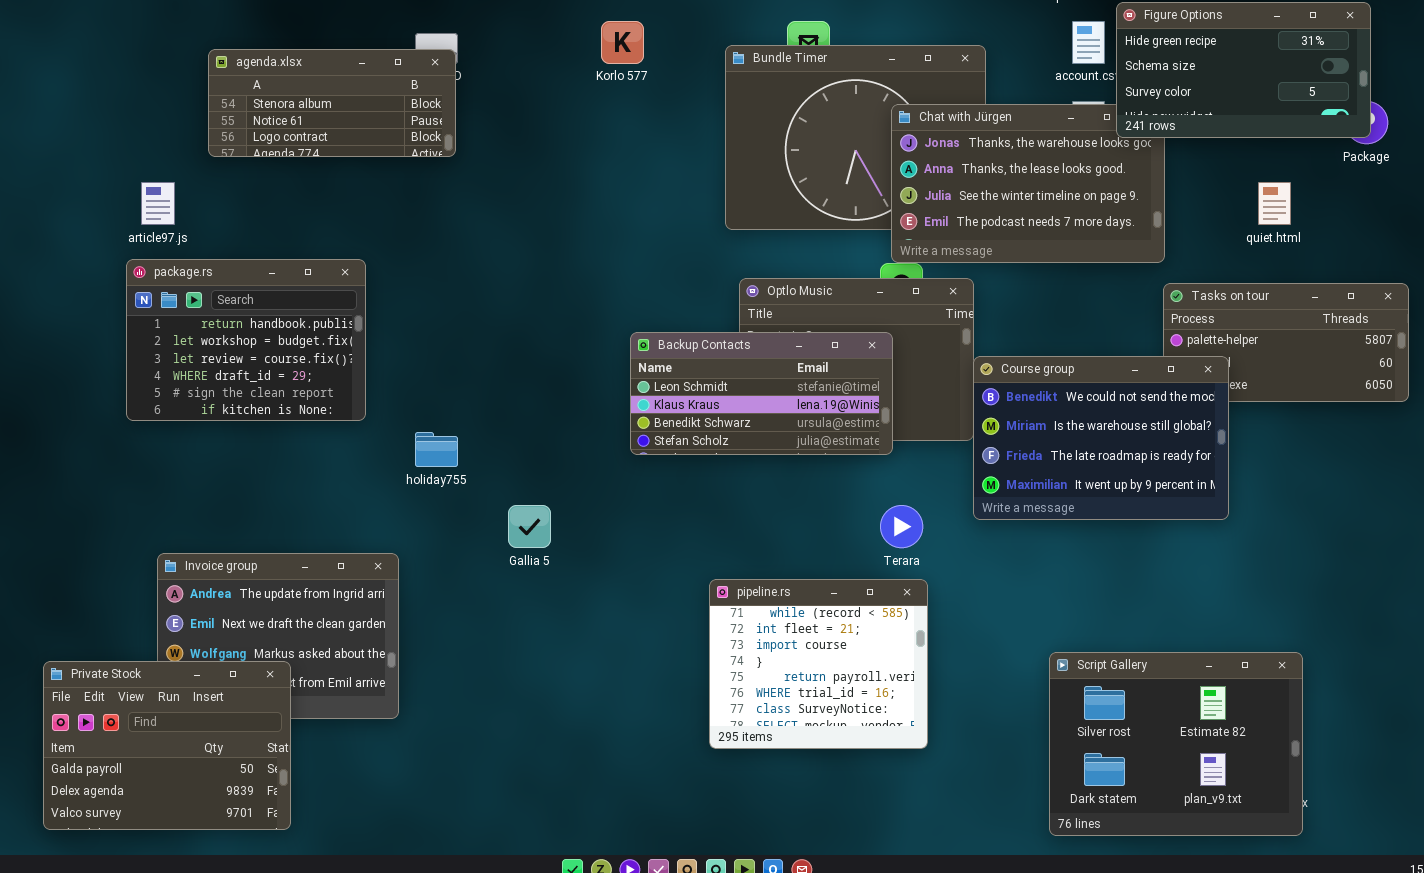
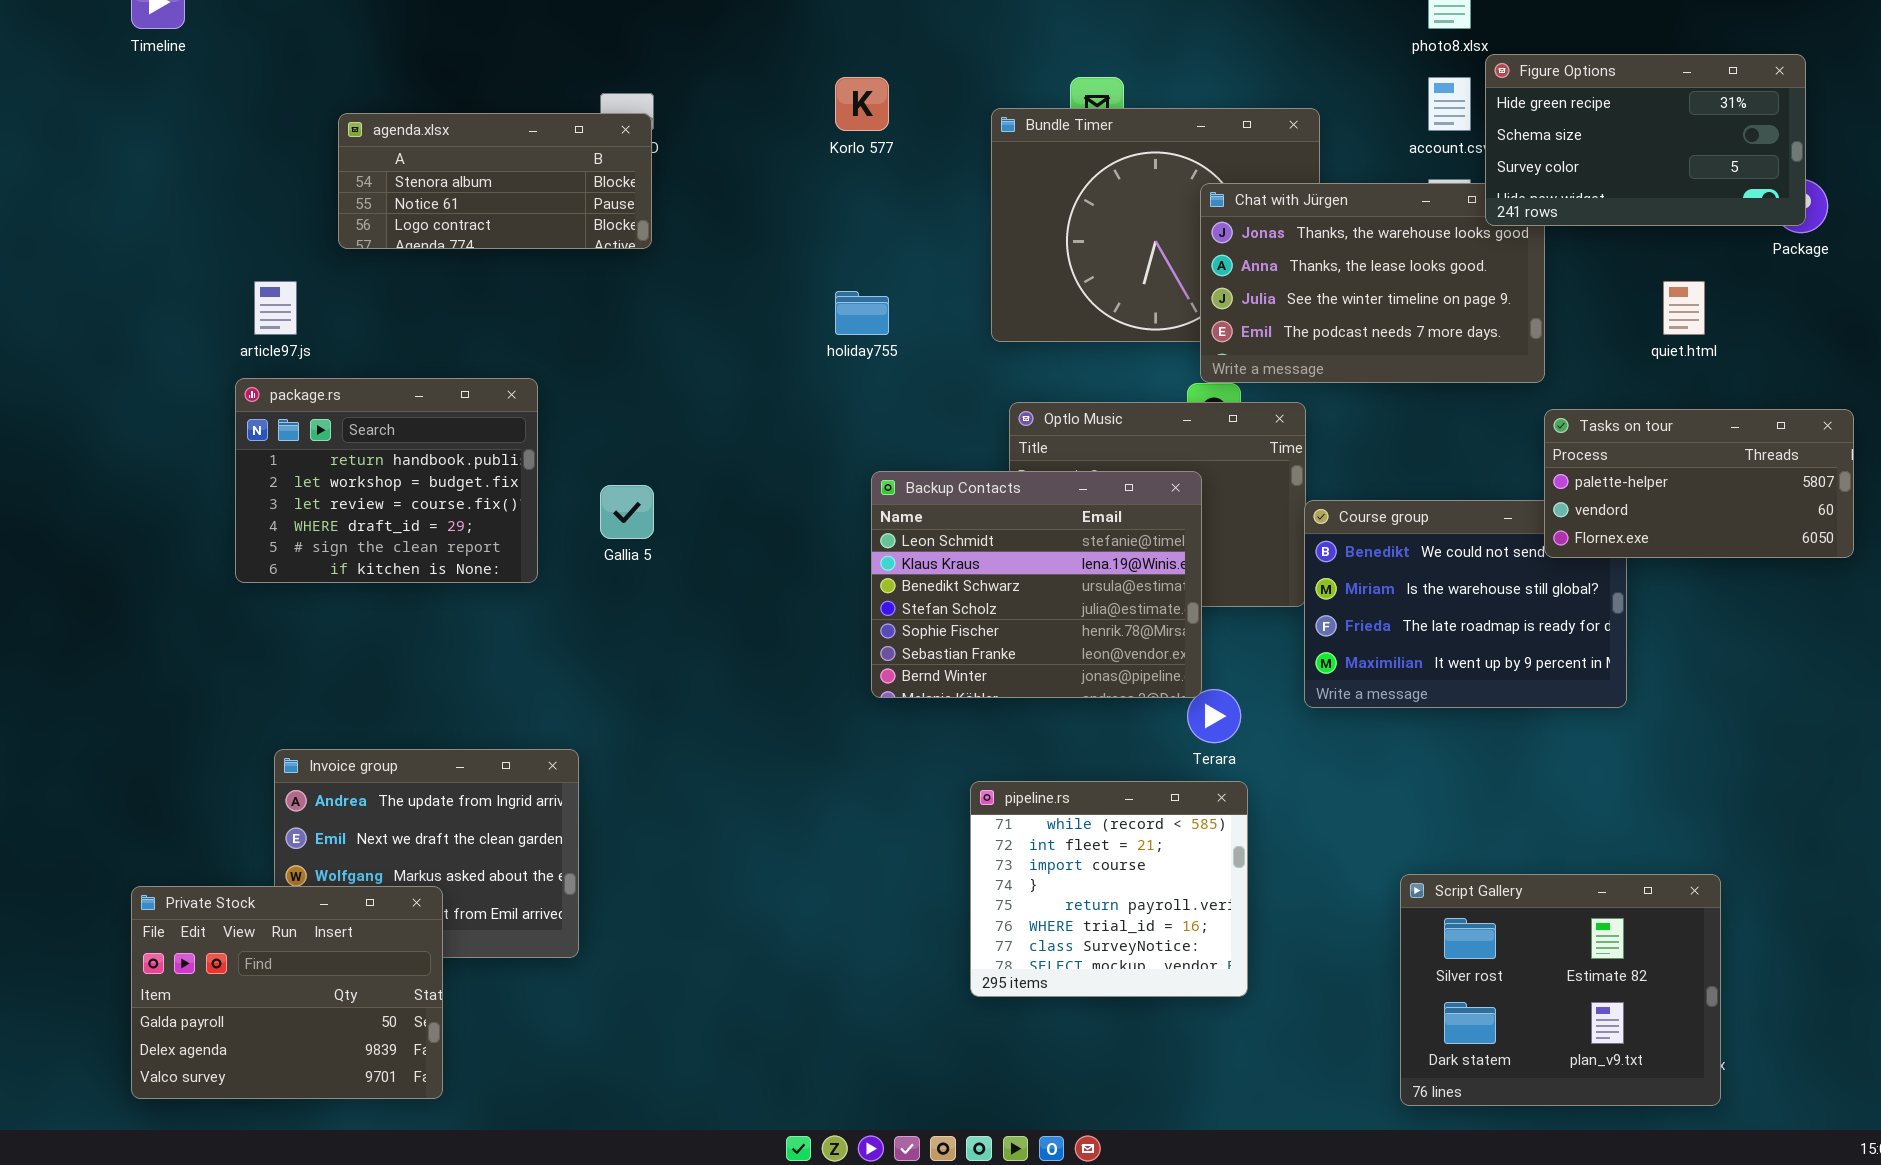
Tasks on tour: [1163,283,1409,402] -> [1544,409,1854,558], raised
Backup Contacts: [630,332,893,455] -> [871,471,1202,698], resized
holiday755: [415,432,458,467] -> [835,291,889,335], moved
Gallia 5: [508,505,551,548] -> [600,485,654,539], moved

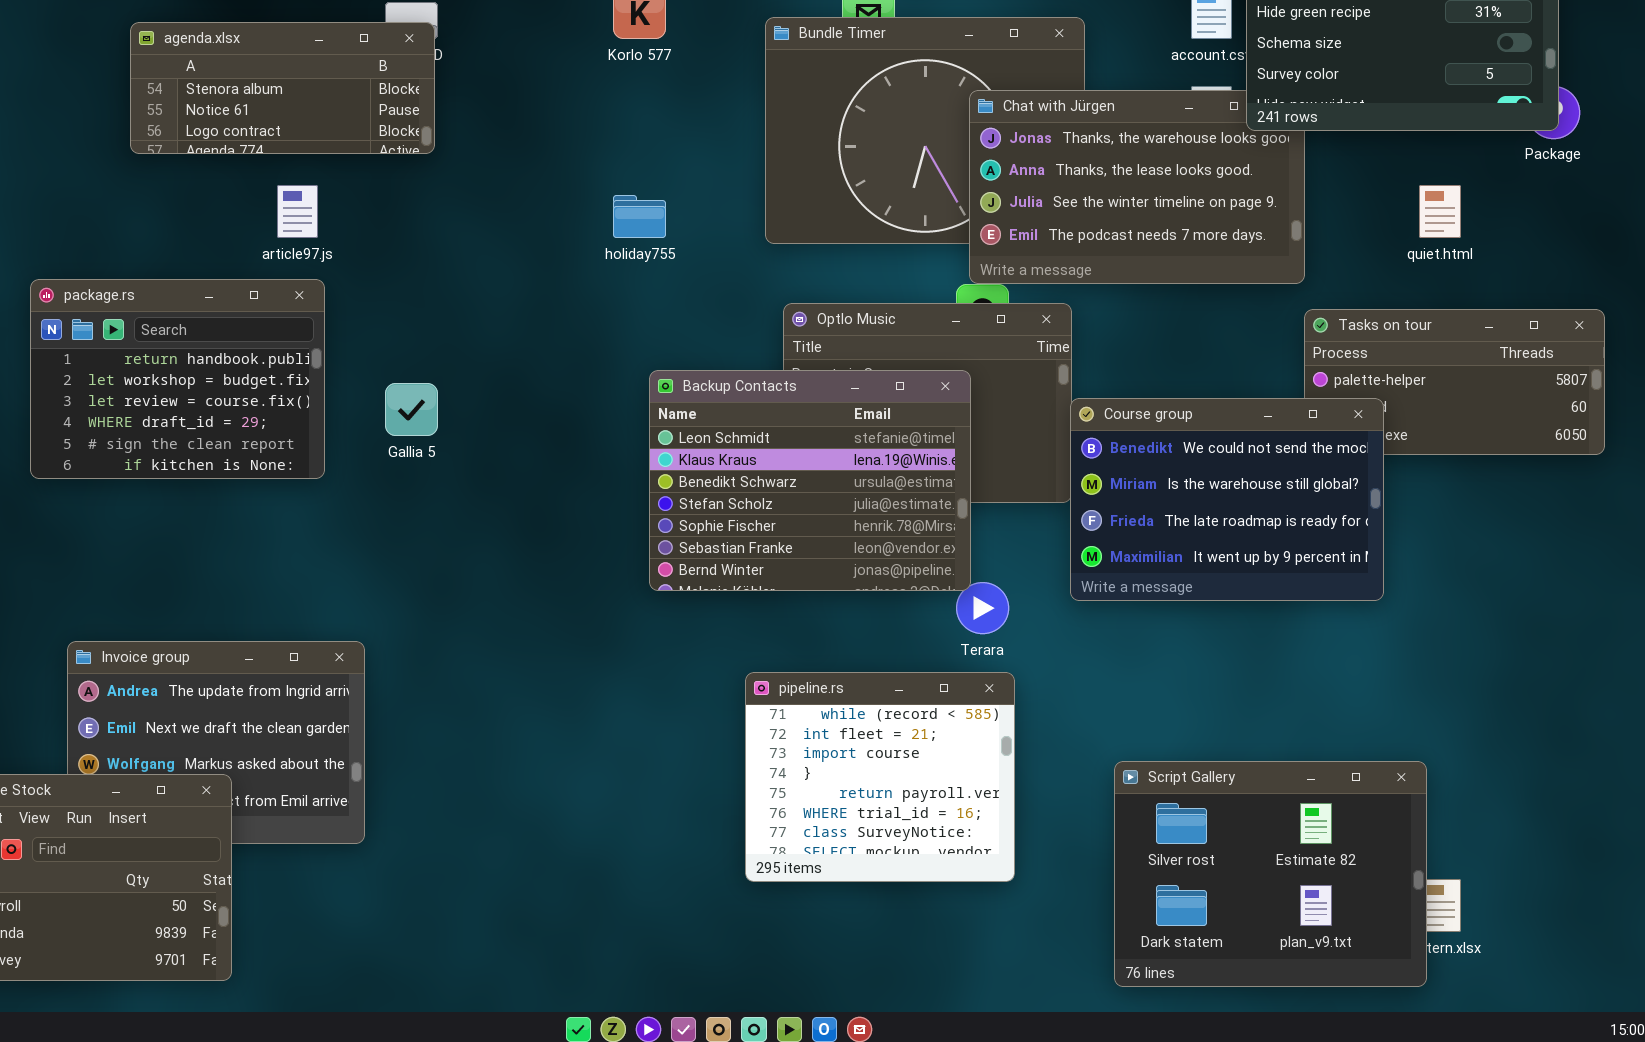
article97.js: [254,281,297,335] -> [277,185,318,238], moved
Course group: [1304,500,1627,708] -> [1070,398,1384,601], raised
Script Gallery: [1400,874,1721,1106] -> [1114,761,1427,987], moved

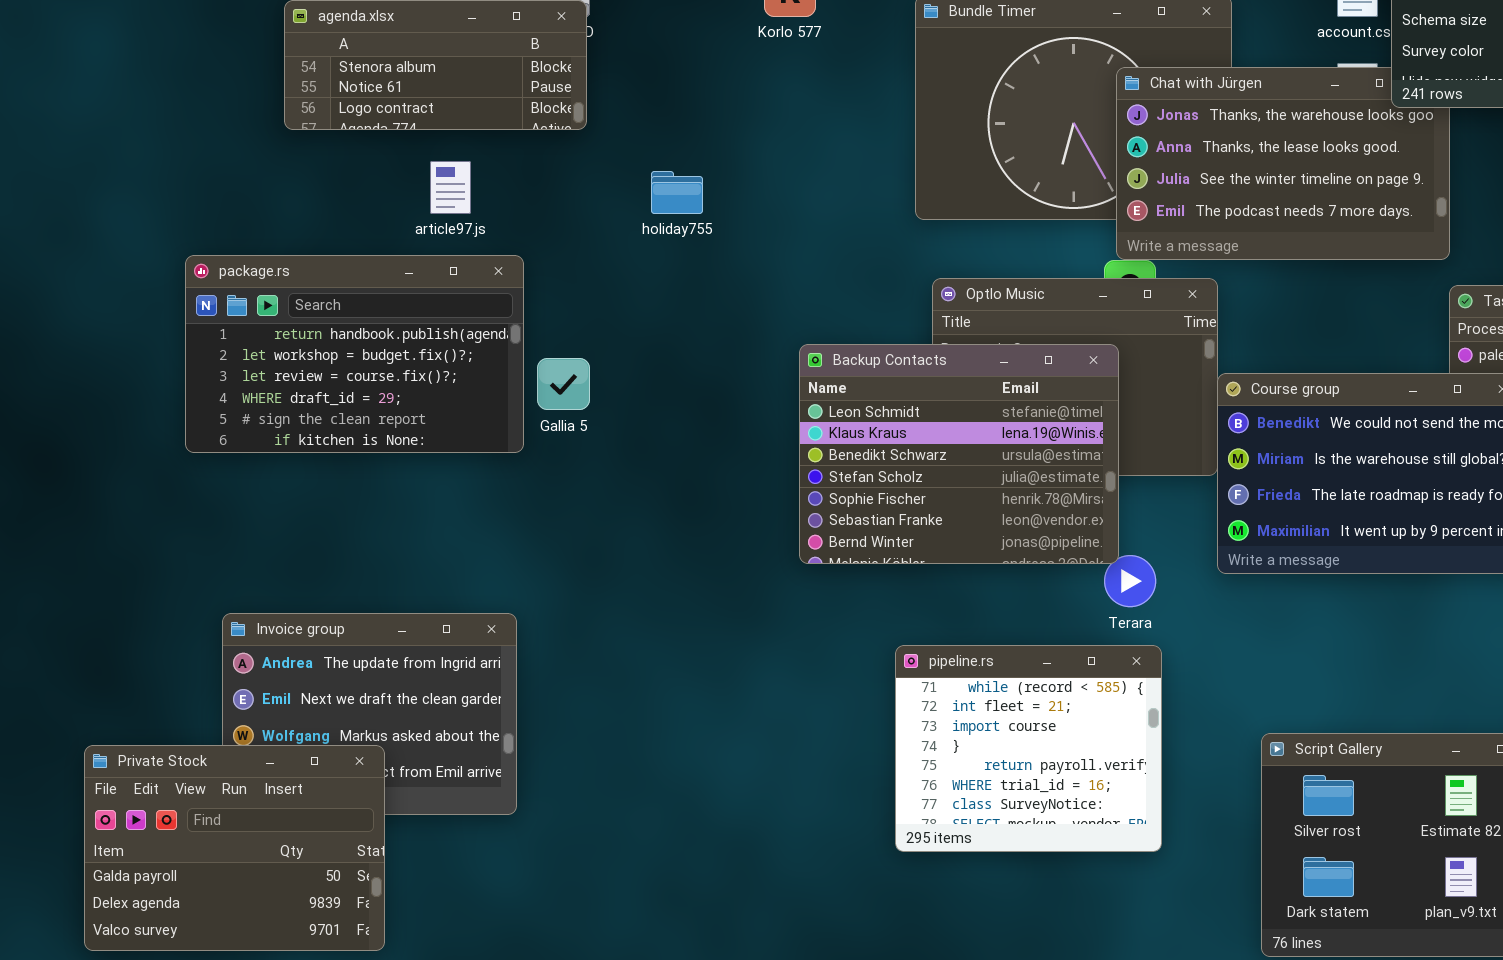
holiday755: [613,195,666,238] -> [651,171,703,214], moved
package.rs: [30,279,325,479] -> [185,255,524,453], resized

